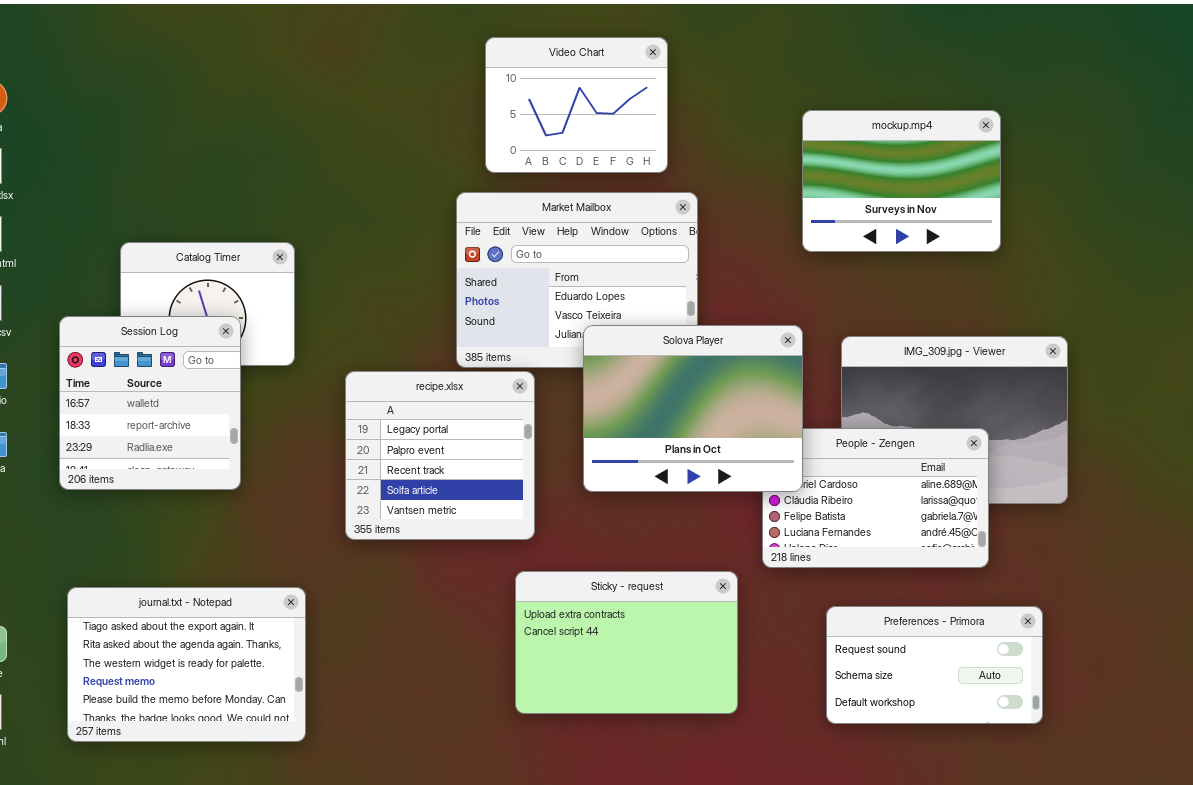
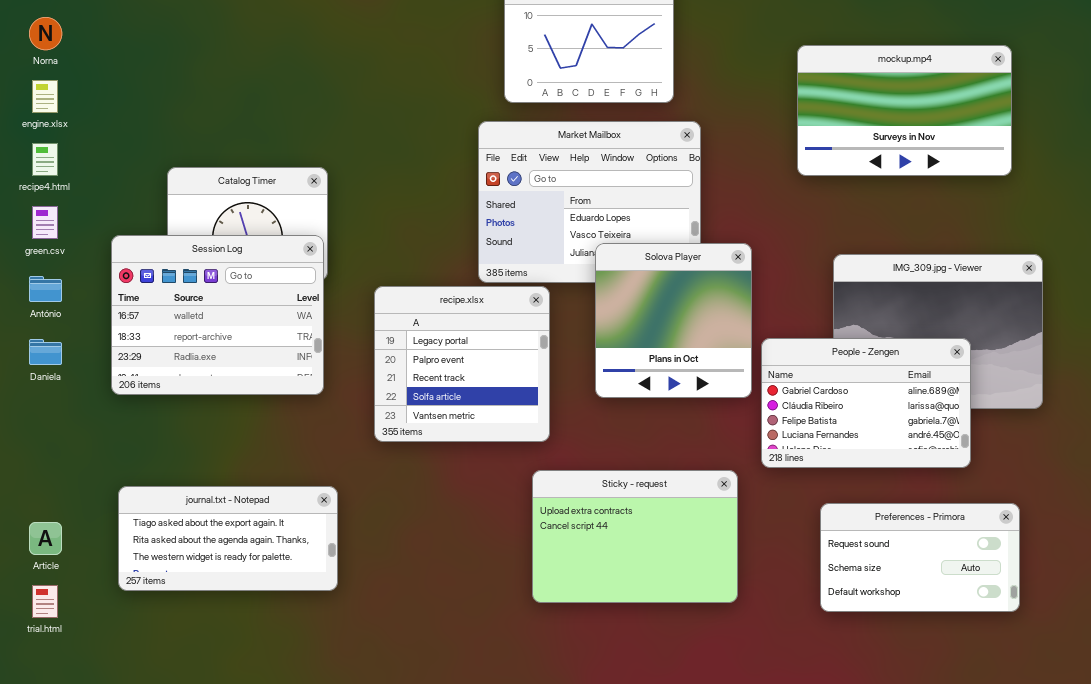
mockup.mp4: [802,110,1001,252] -> [797,45,1012,176], resized
Session Log: [59,316,241,490] -> [111,235,324,395], resized
Solova Player: [583,325,803,492] -> [595,243,752,398], resized
journal.txt - Notepad: [67,587,306,742] -> [118,486,338,591], resized

